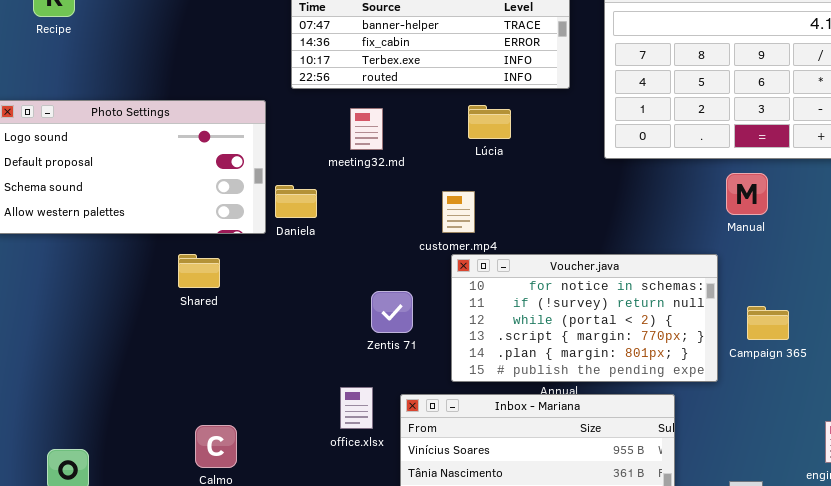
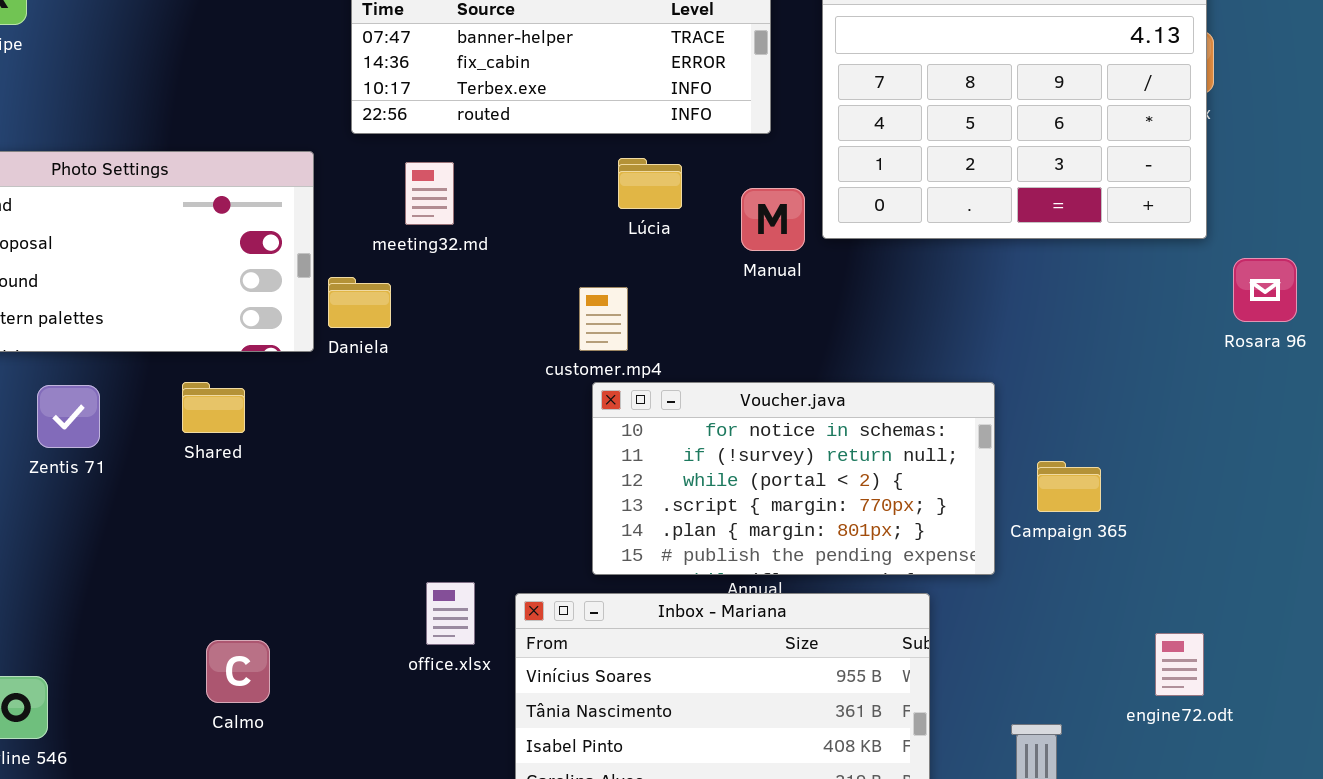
meeting32.md: [350,108,383,150] -> [405,162,454,225], moved
Manual: [726,173,768,215] -> [741,188,805,251], moved
Zentis 71: [371,291,413,333] -> [37,385,100,448], moved

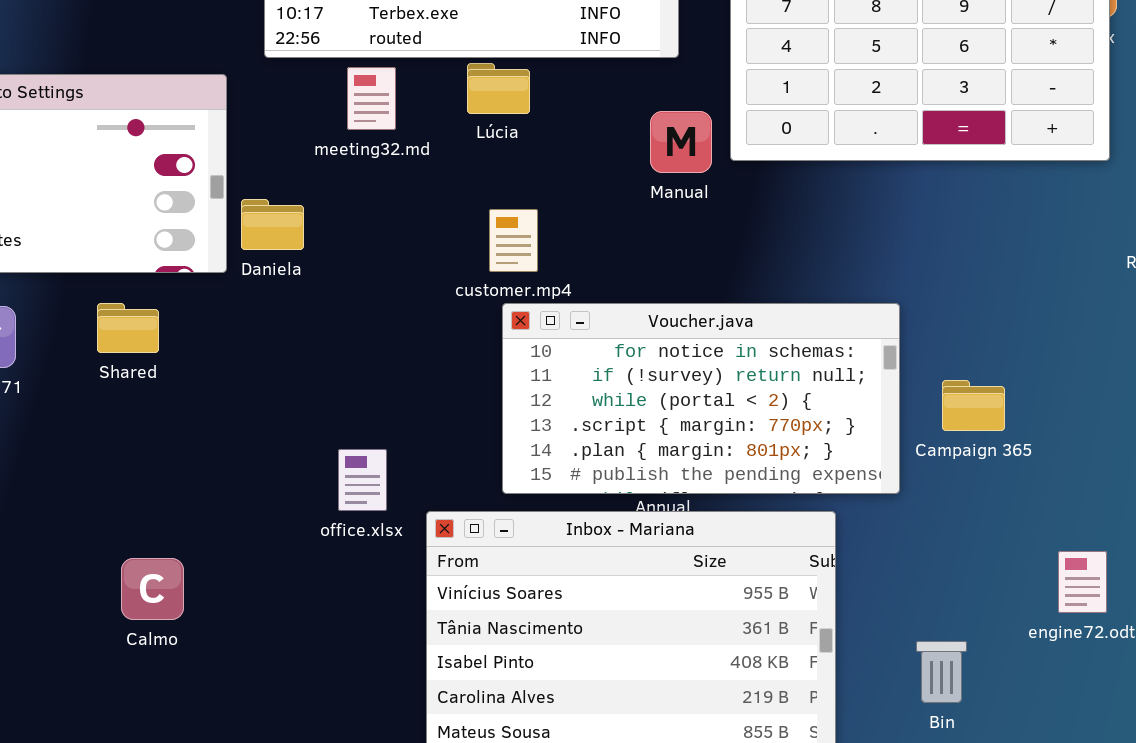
Lúcia: [618,158,682,209] -> [467,63,530,114], moved
meeting32.md: [405,162,454,225] -> [347,67,396,130], moved
office.xlsx: [426,582,475,645] -> [338,449,387,511], moved

